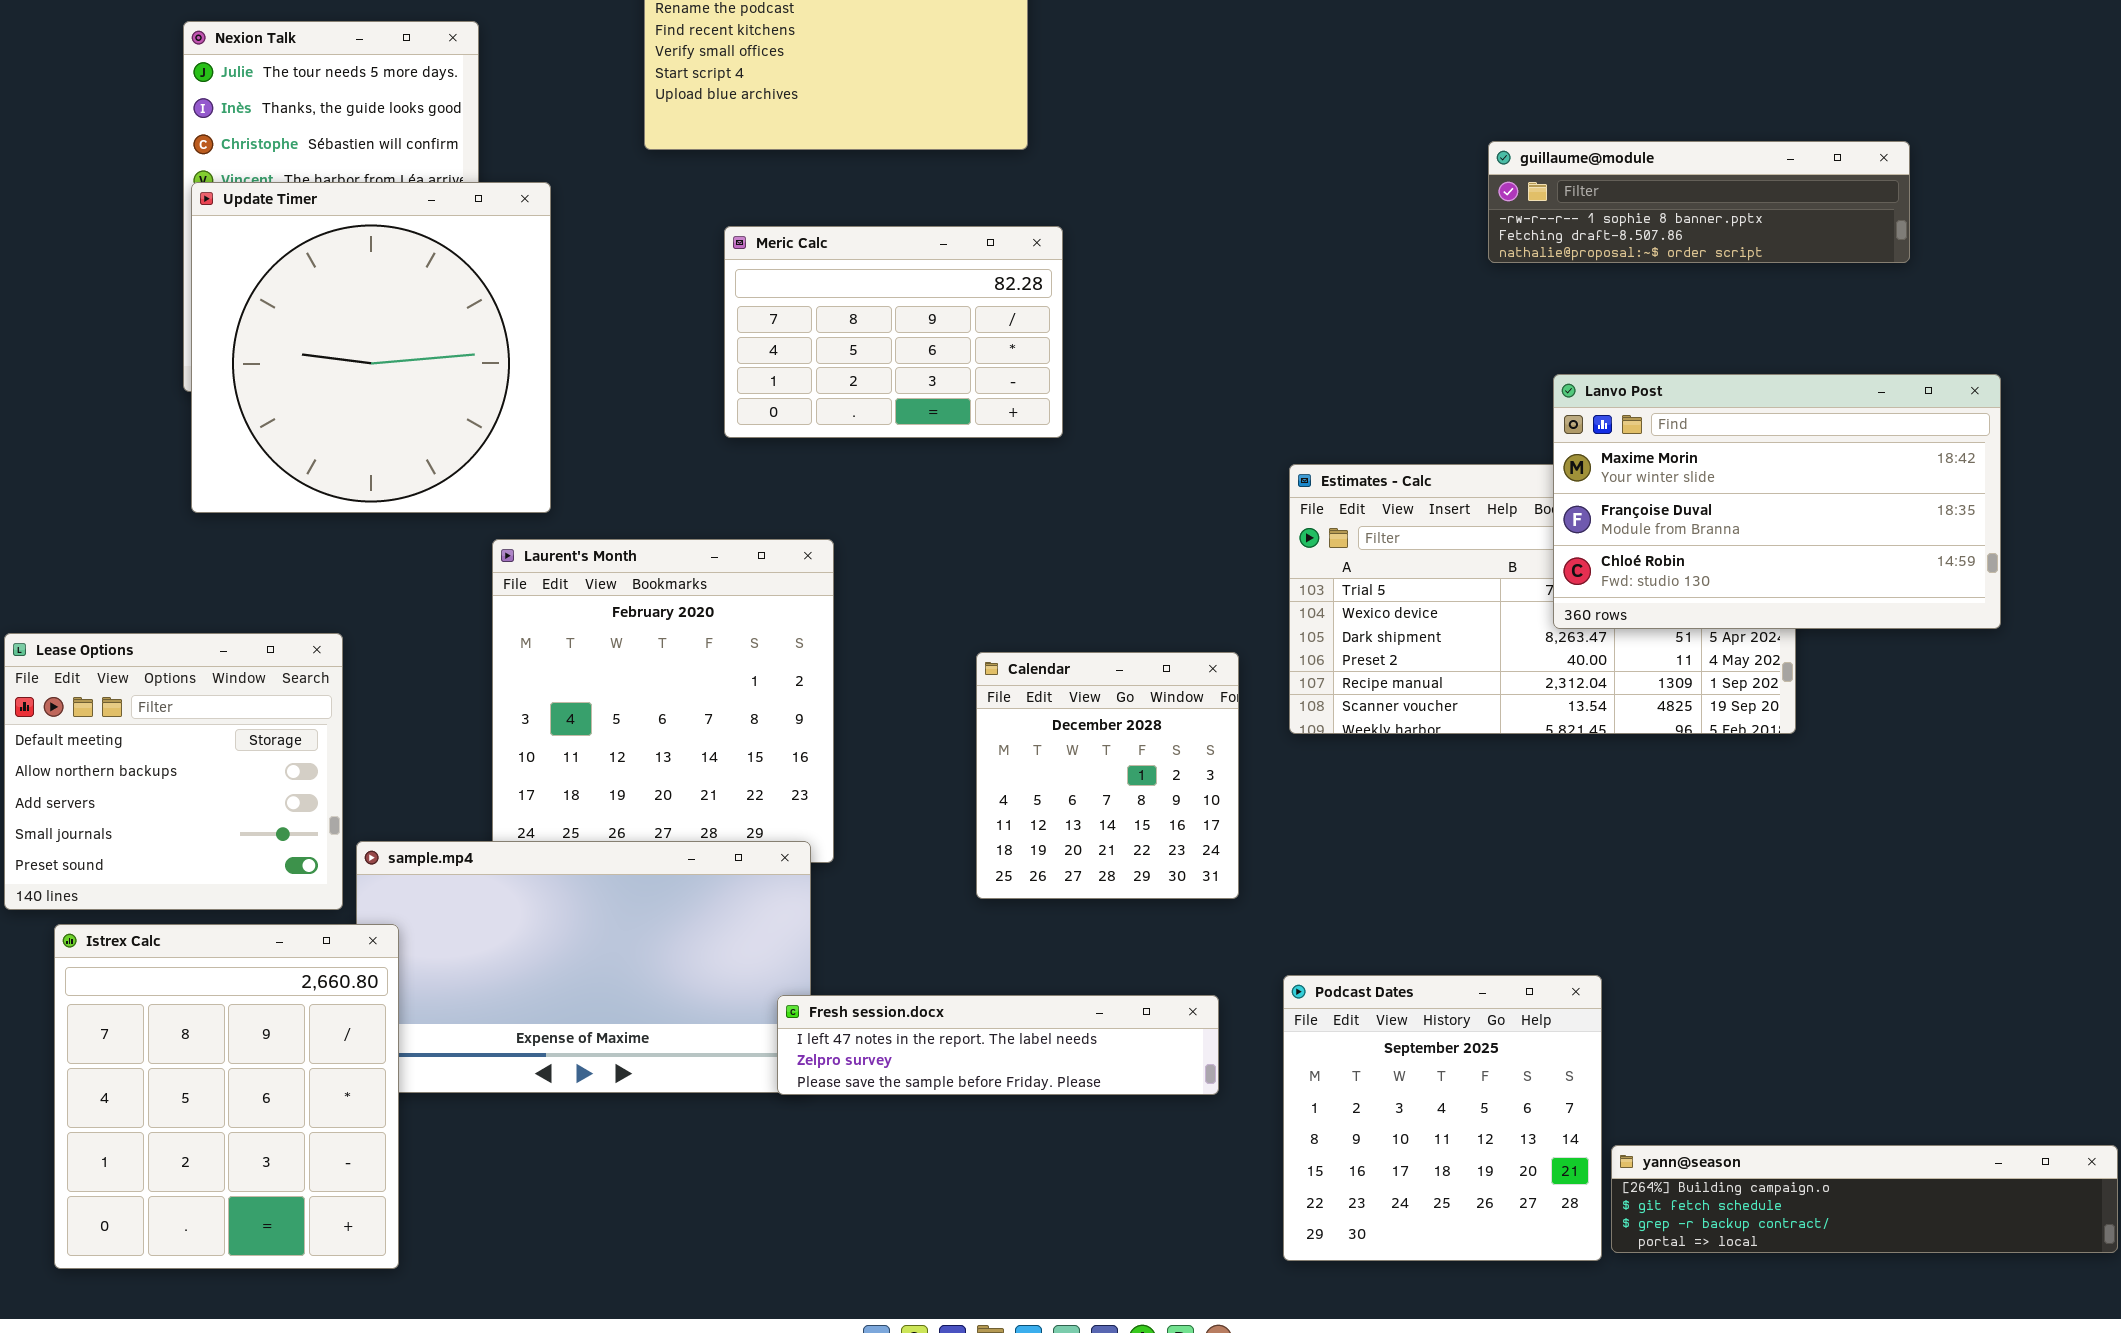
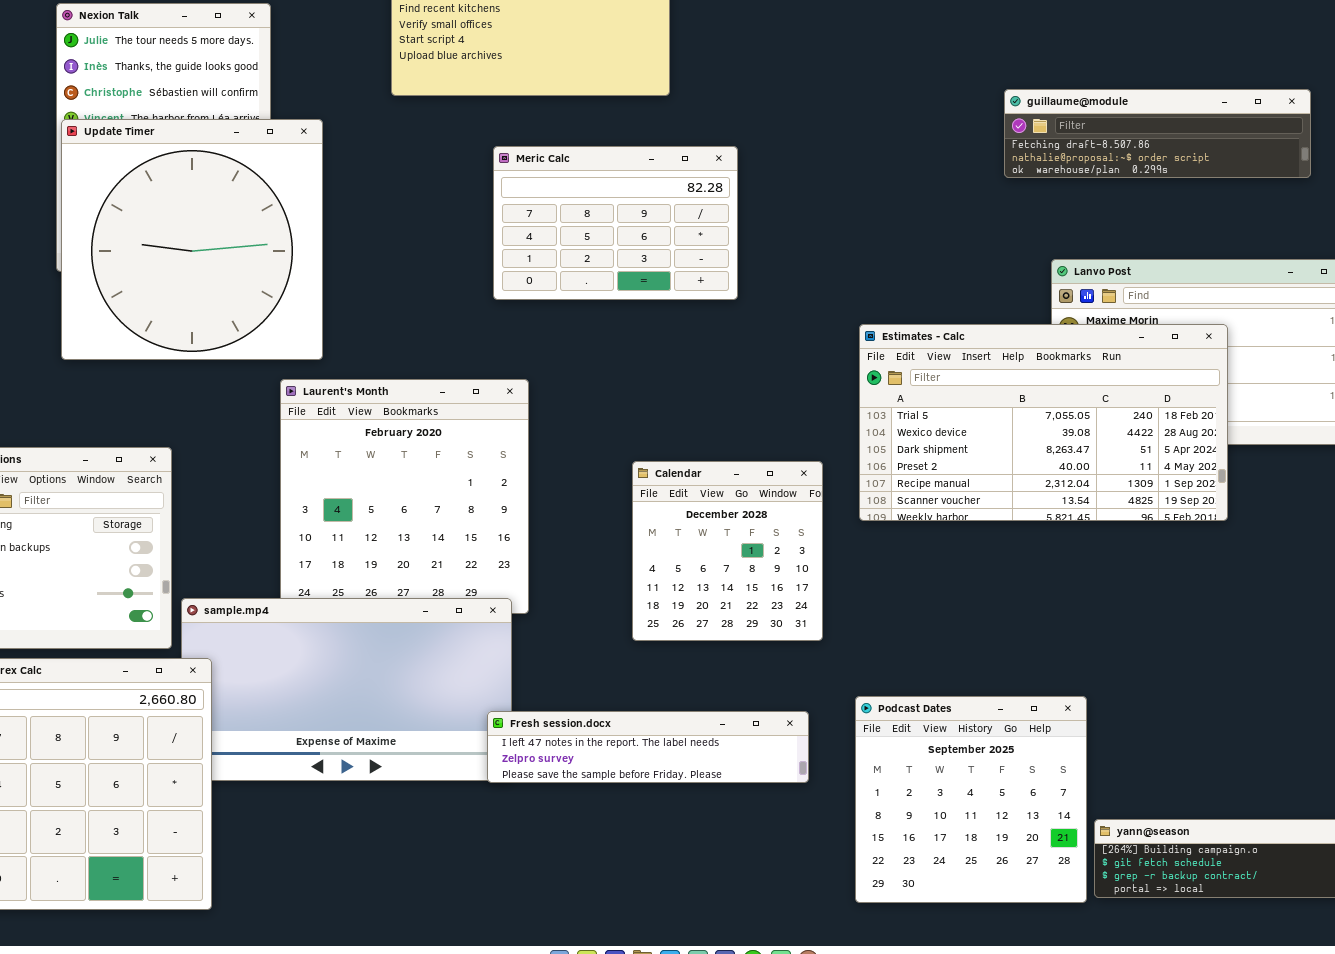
guillaume@module: [1488,141,1910,263] -> [1004,89,1311,178], scrolled down 1 row
Meric Calc: [724,226,1063,438] -> [493,146,738,300], moved
Estimates - Calc: [1289,464,1796,734] -> [859,324,1228,521], raised

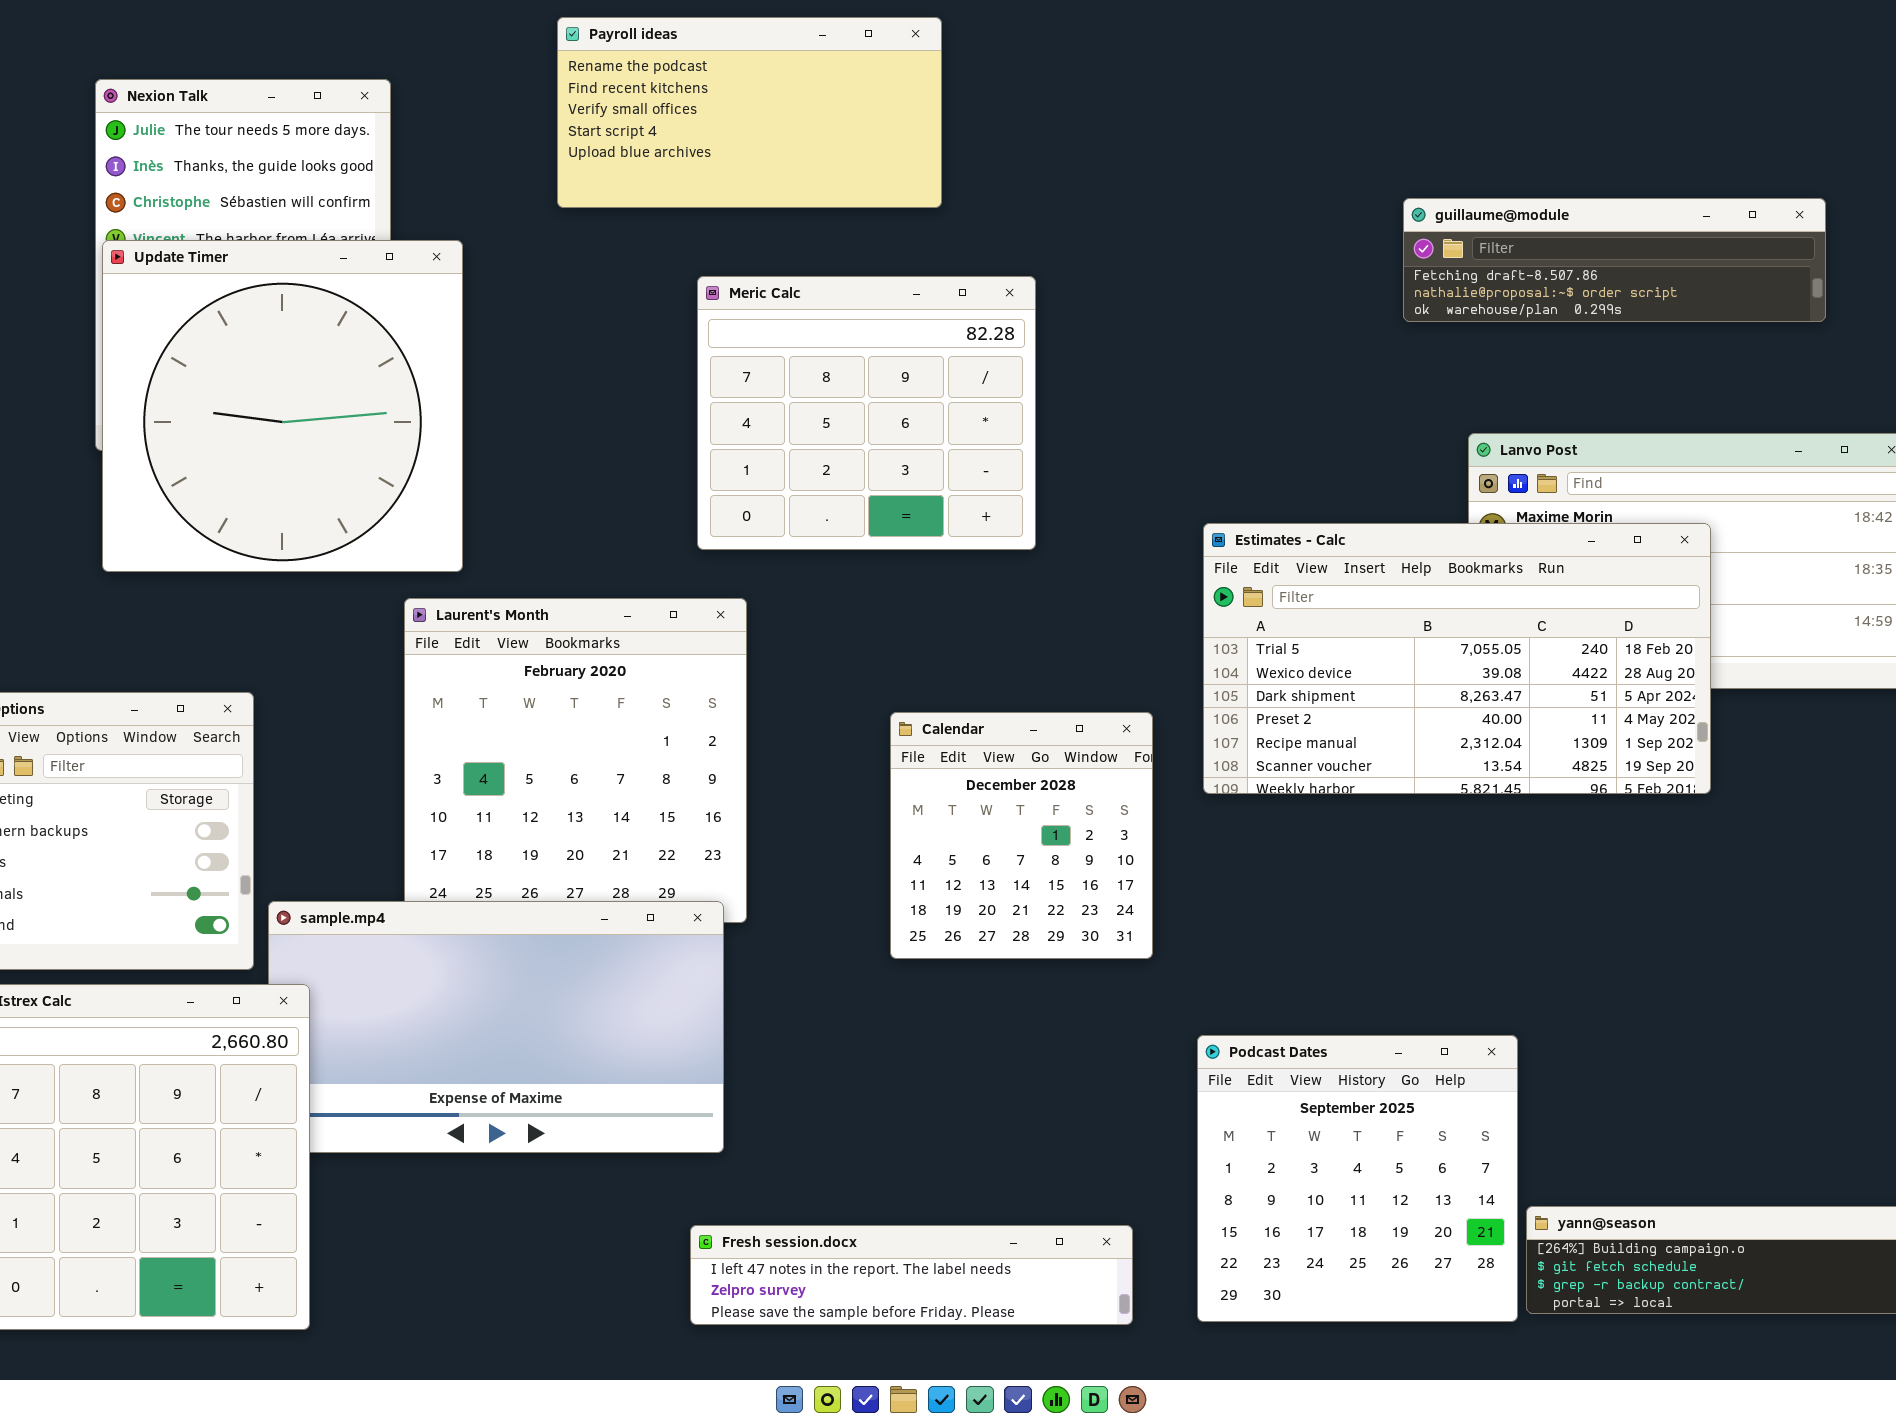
Meric Calc: [493,146,738,300] -> [697,276,1036,550], resized
Fresh session.docx: [487,711,809,783] -> [690,1225,1133,1325], moved

